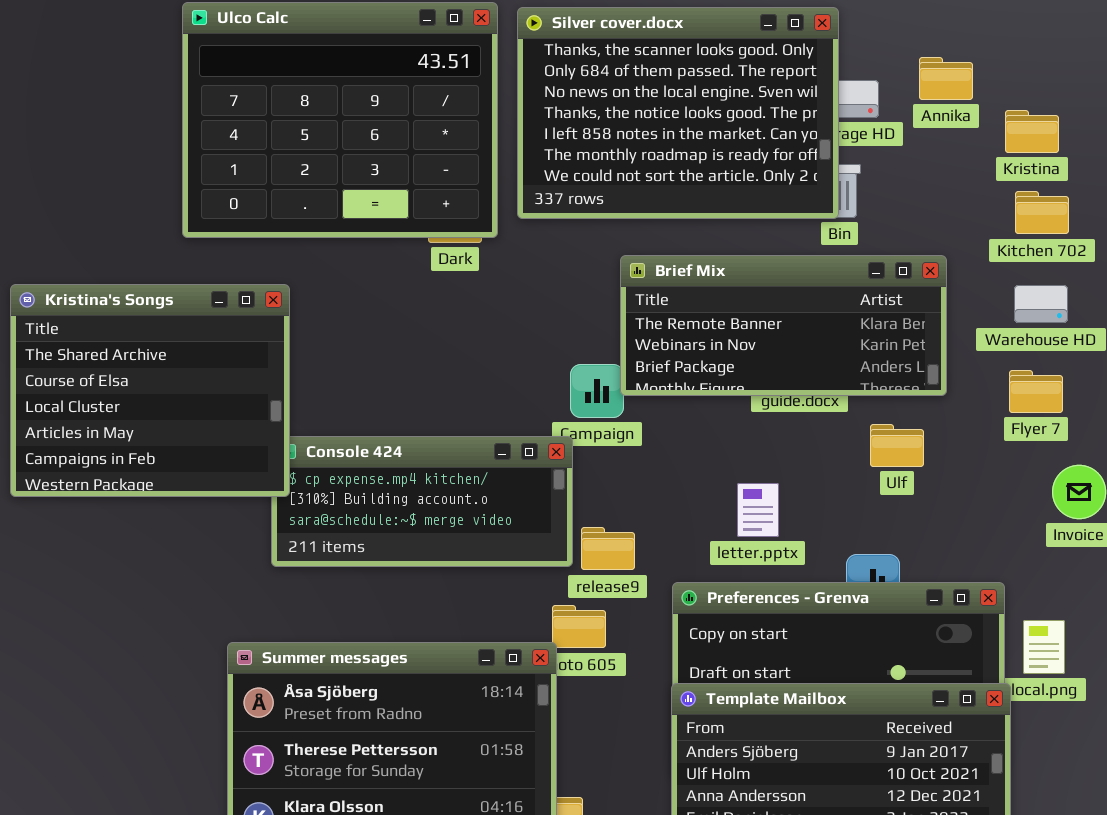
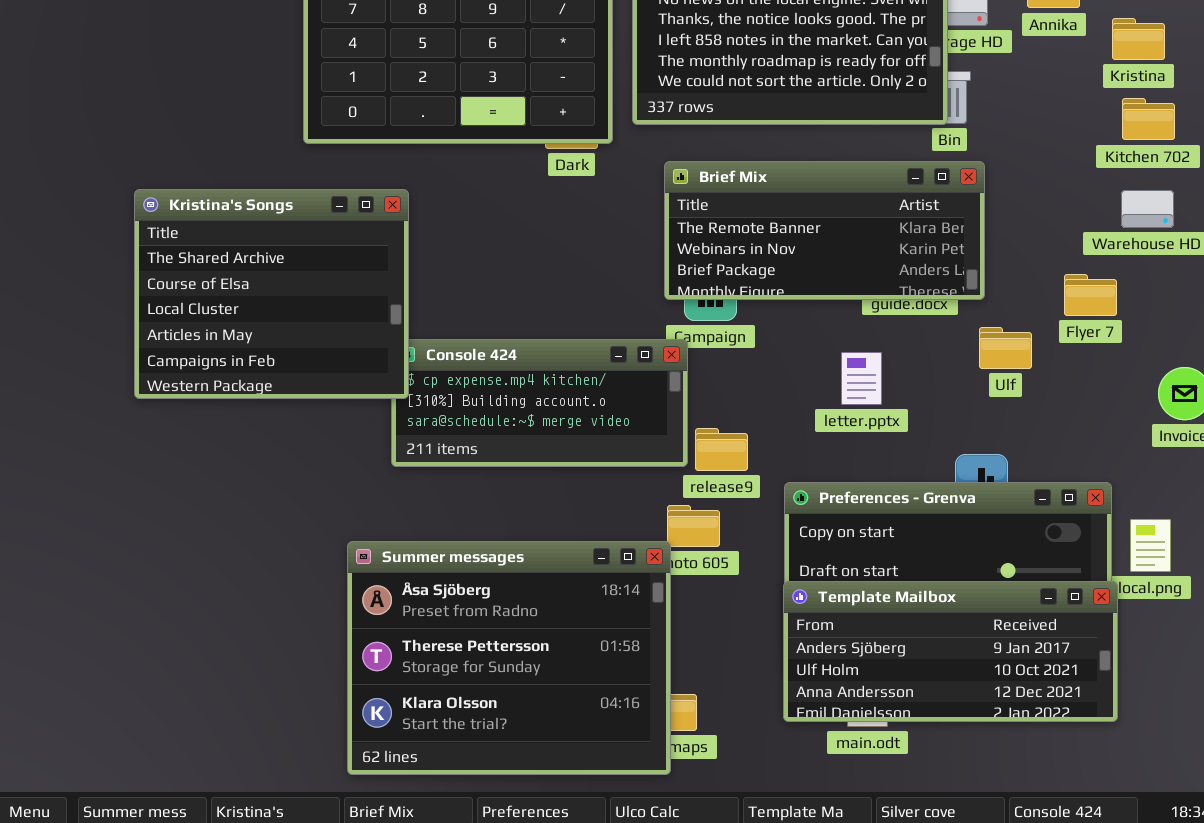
Brief Mix: [620,255,947,396] -> [664,161,985,300], moved
Flyer 7: [1009,370,1063,413] -> [1064,274,1117,316], moved
letter.pptx: [737,483,779,537] -> [841,352,882,405], moved

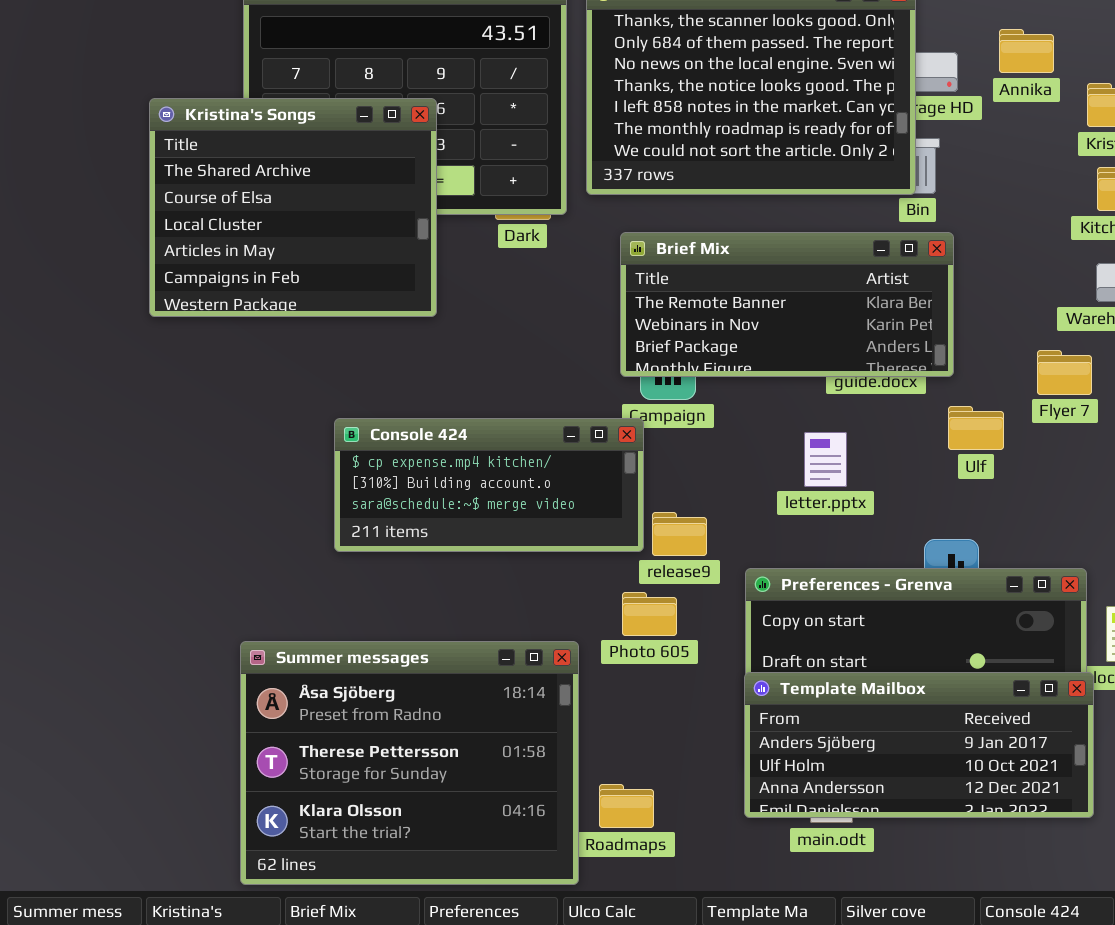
Kristina's Songs: [134,189,409,399] -> [149,98,437,317], moved
Summer messages: [347,541,671,775] -> [240,641,579,885], moved

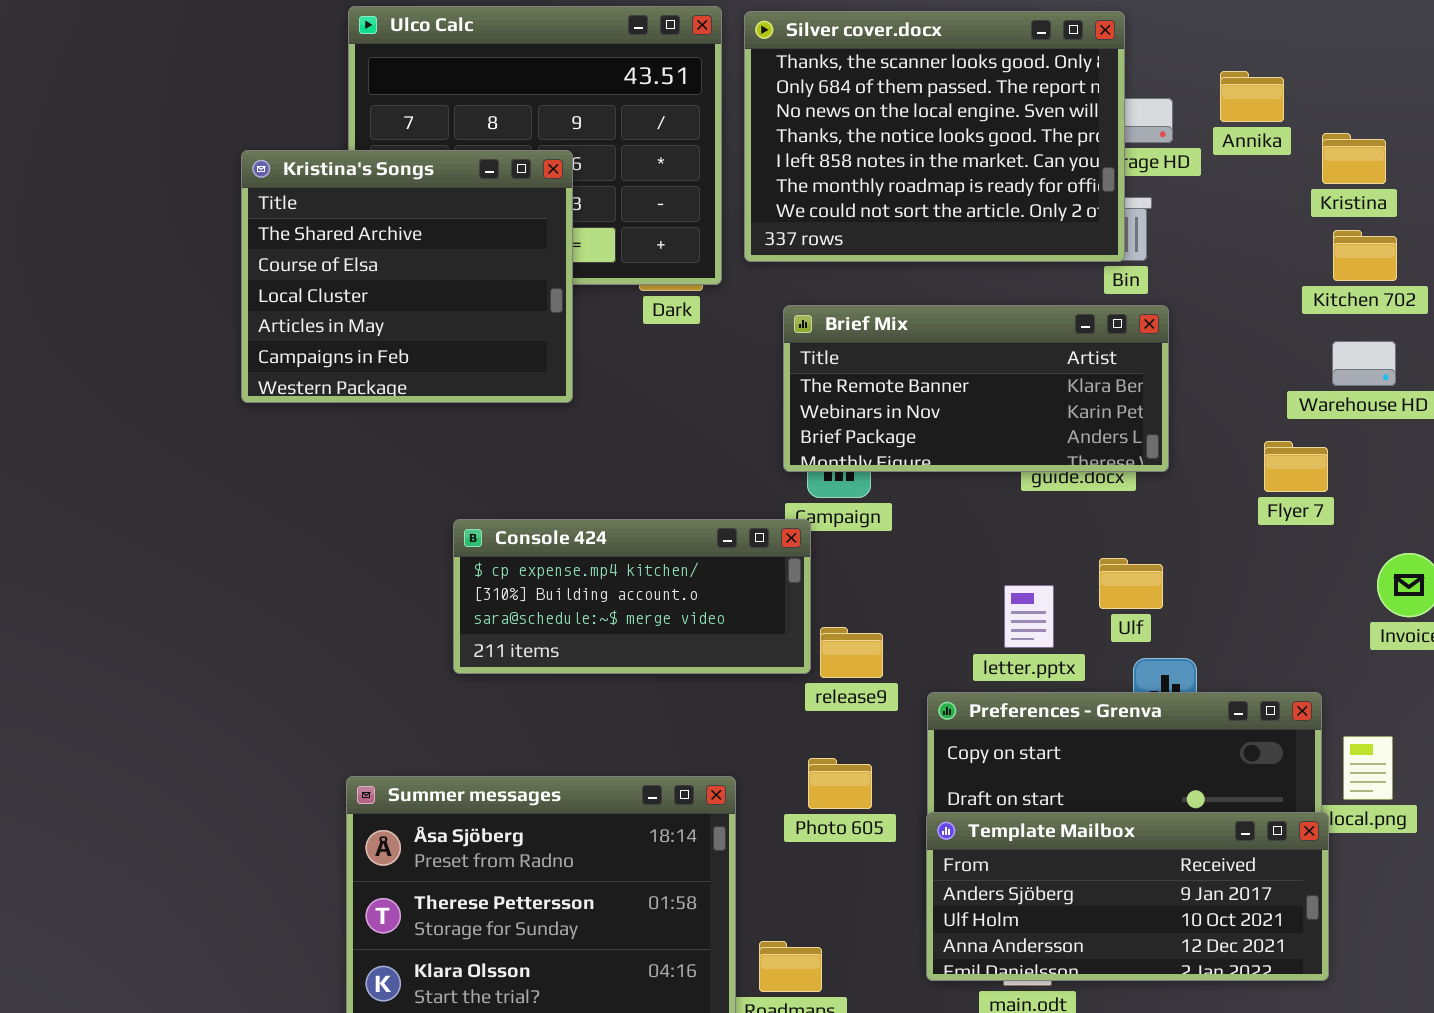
Ulf: [948,406,1004,450] -> [1099,558,1163,609], moved
letter.pptx: [804,432,847,487] -> [1004,585,1054,648], moved
Photo 605: [622,592,677,636] -> [808,758,872,809], moved

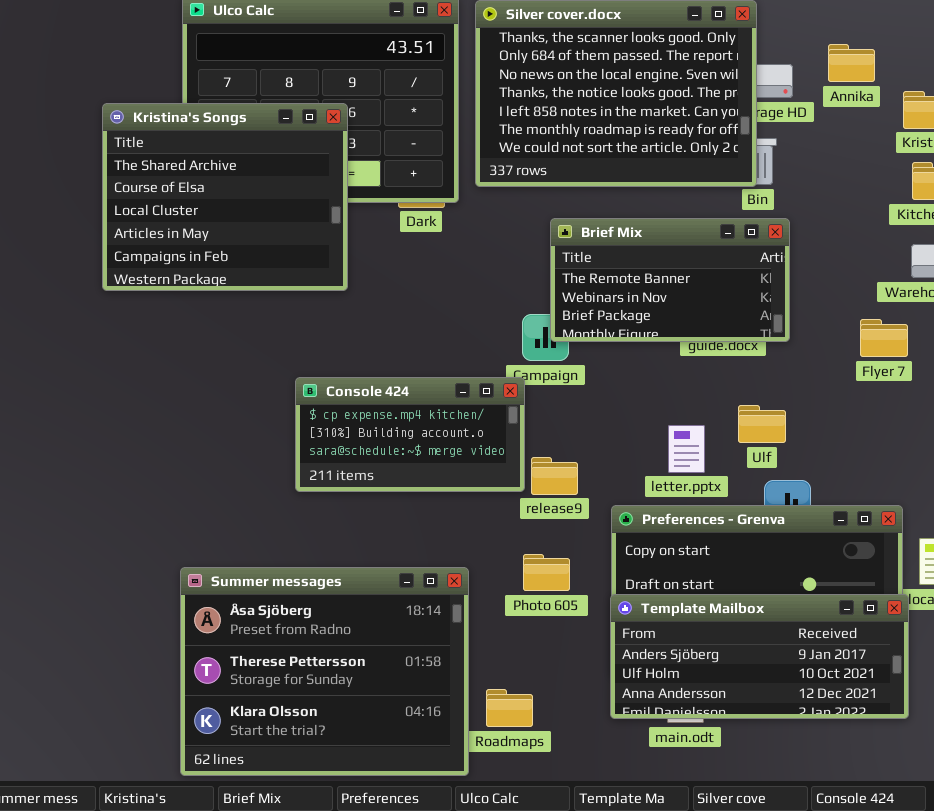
Brief Mix: [783,305,1169,472] -> [550,218,790,342], resized
Console 424: [453,519,811,674] -> [295,377,525,492], resized

